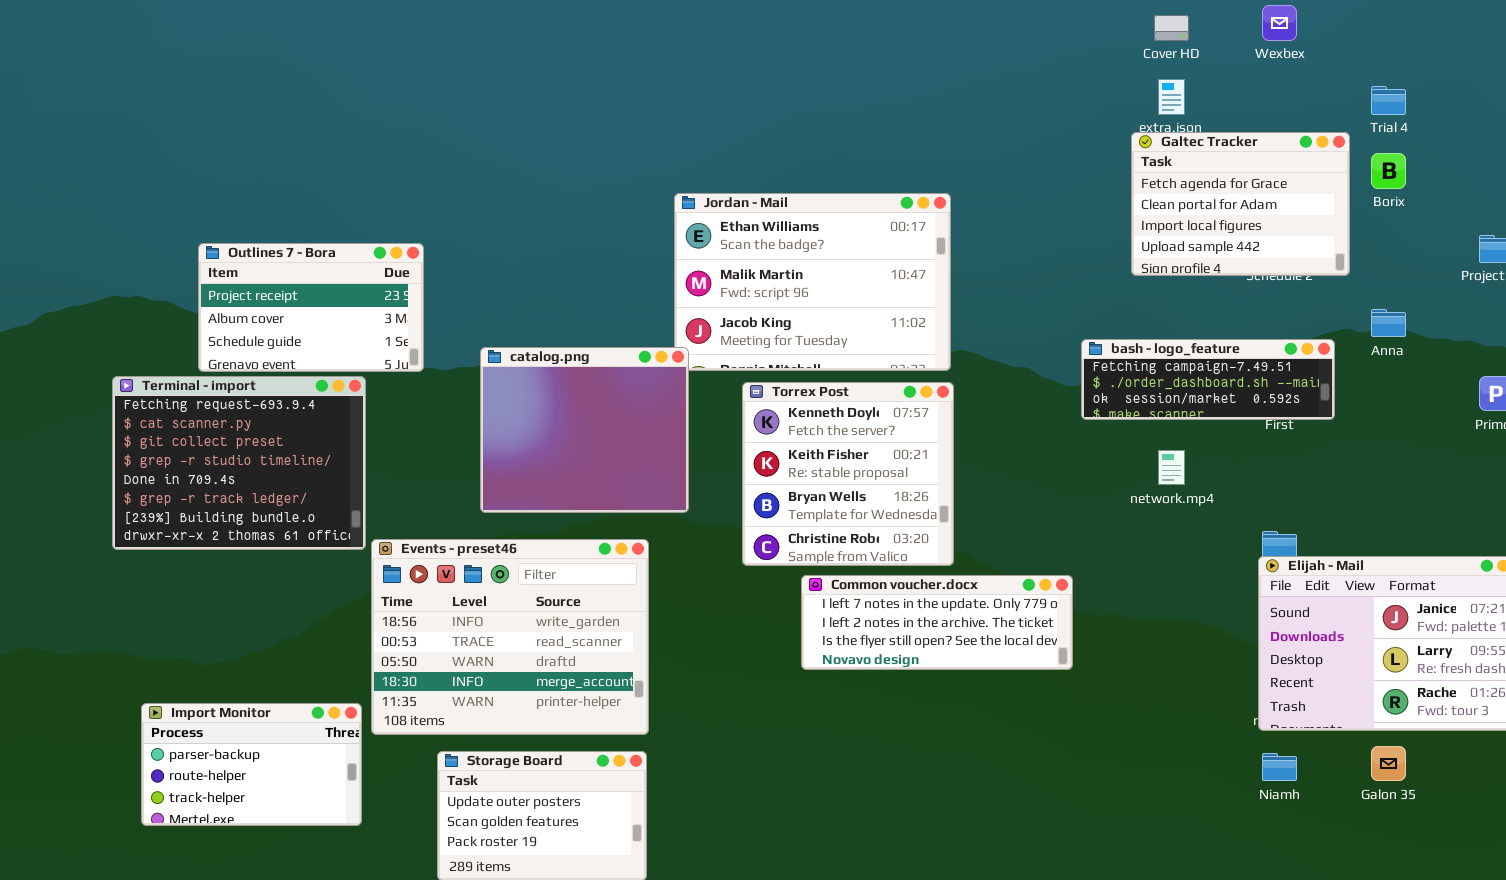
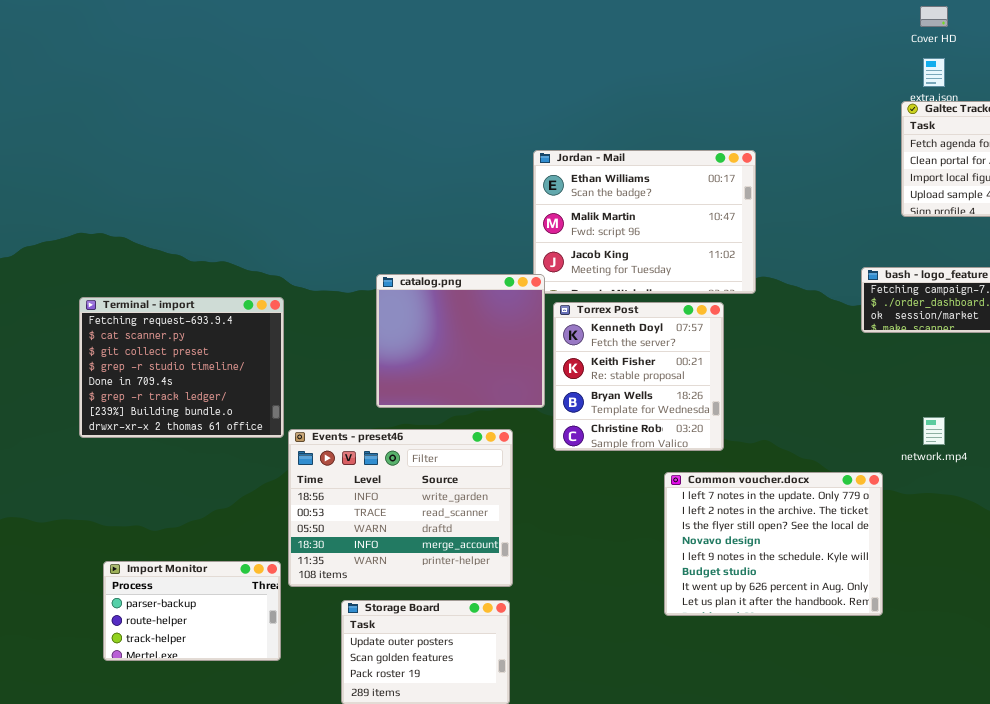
Outlines 7 - Bora: [198,243,424,372] -> none, closed
Torrex Post: [742,382,954,566] -> [553,302,724,451], moved
network.mp4: [1158,450,1185,485] -> [923,417,945,445], moved
Common voucher.docx: [801,575,1073,670] -> [664,472,883,616], moved, resized

